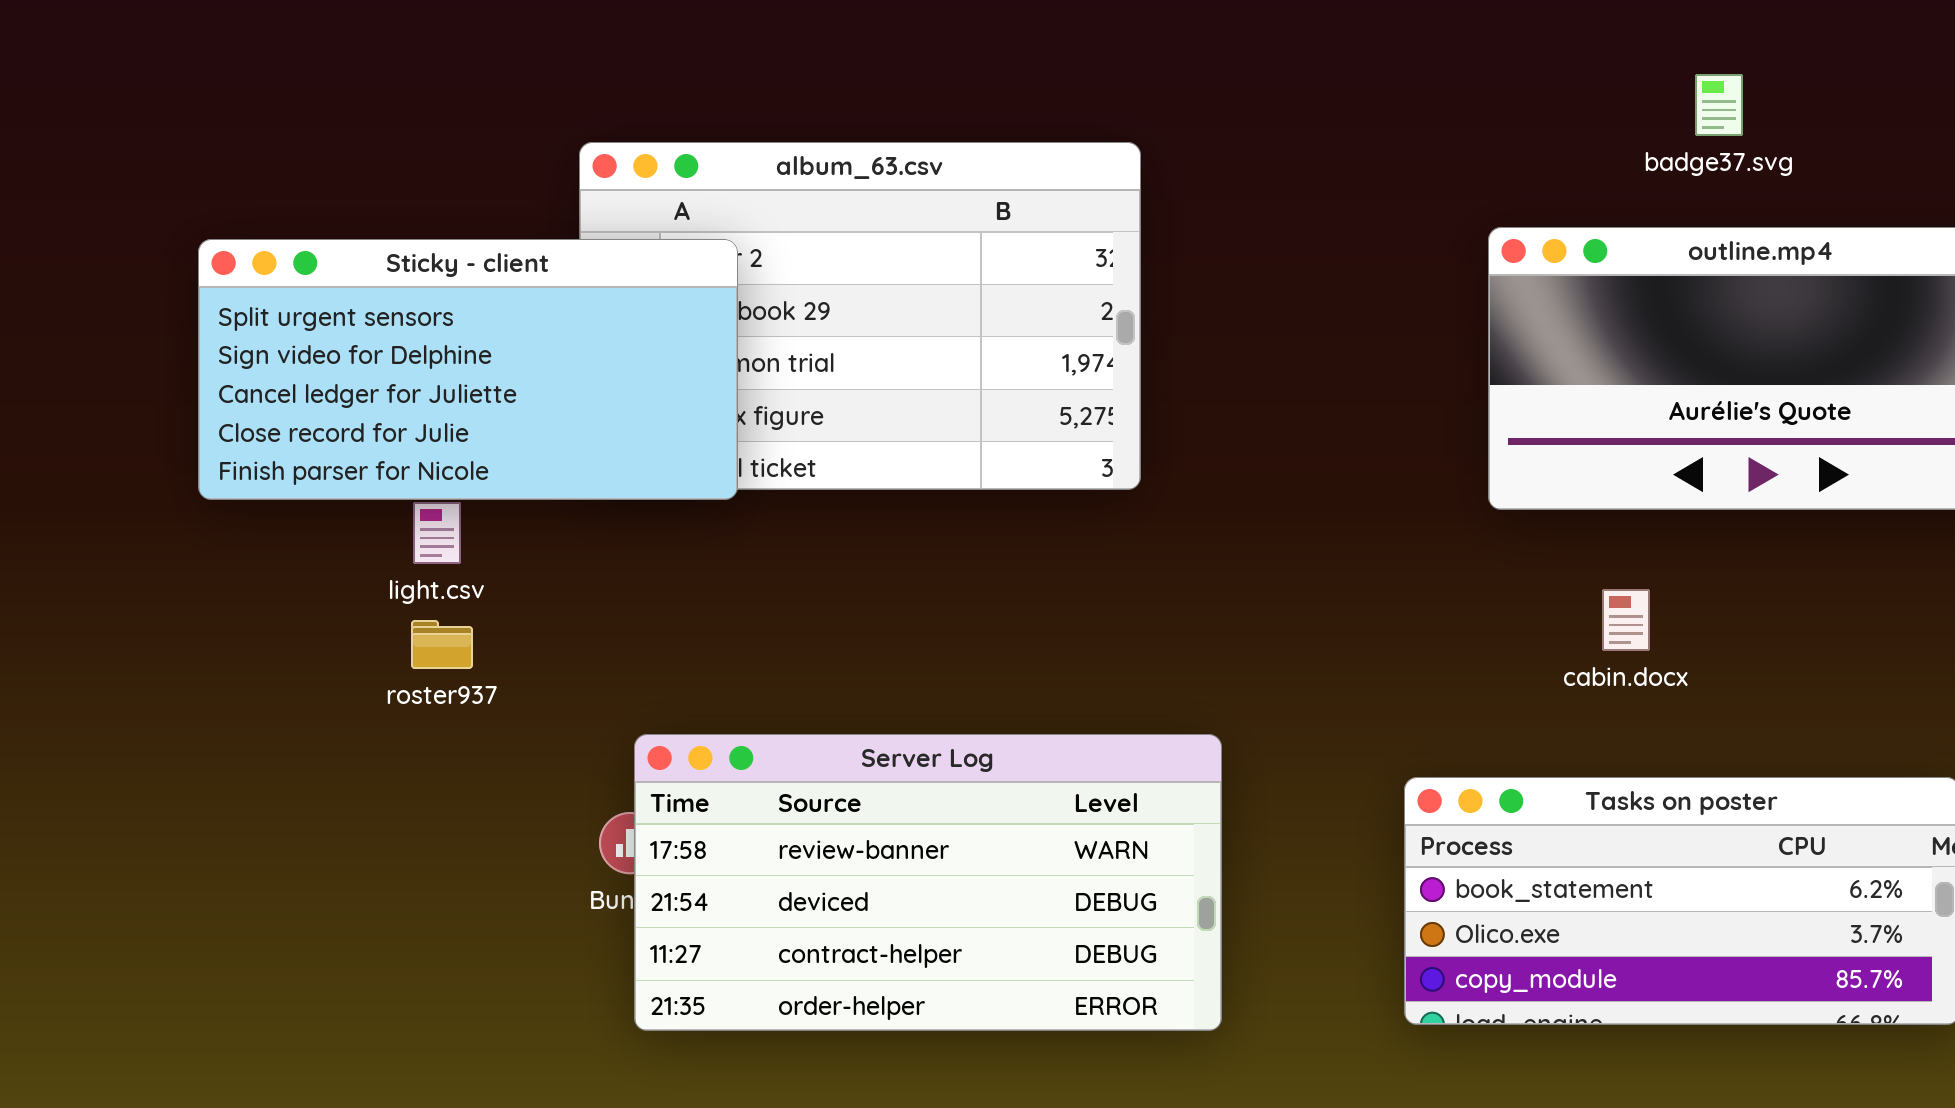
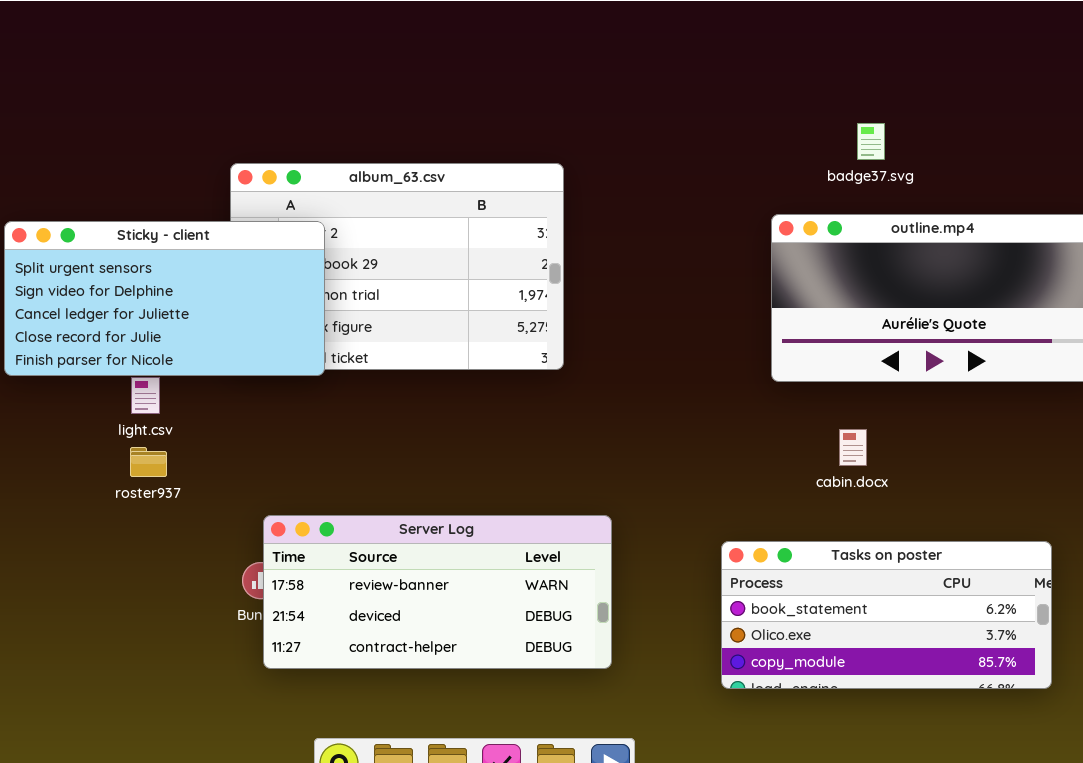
badge37.svg: [1695,74,1743,136] -> [857,123,885,160], moved
Server Log: [634,734,1222,1031] -> [263,515,612,669], resized

